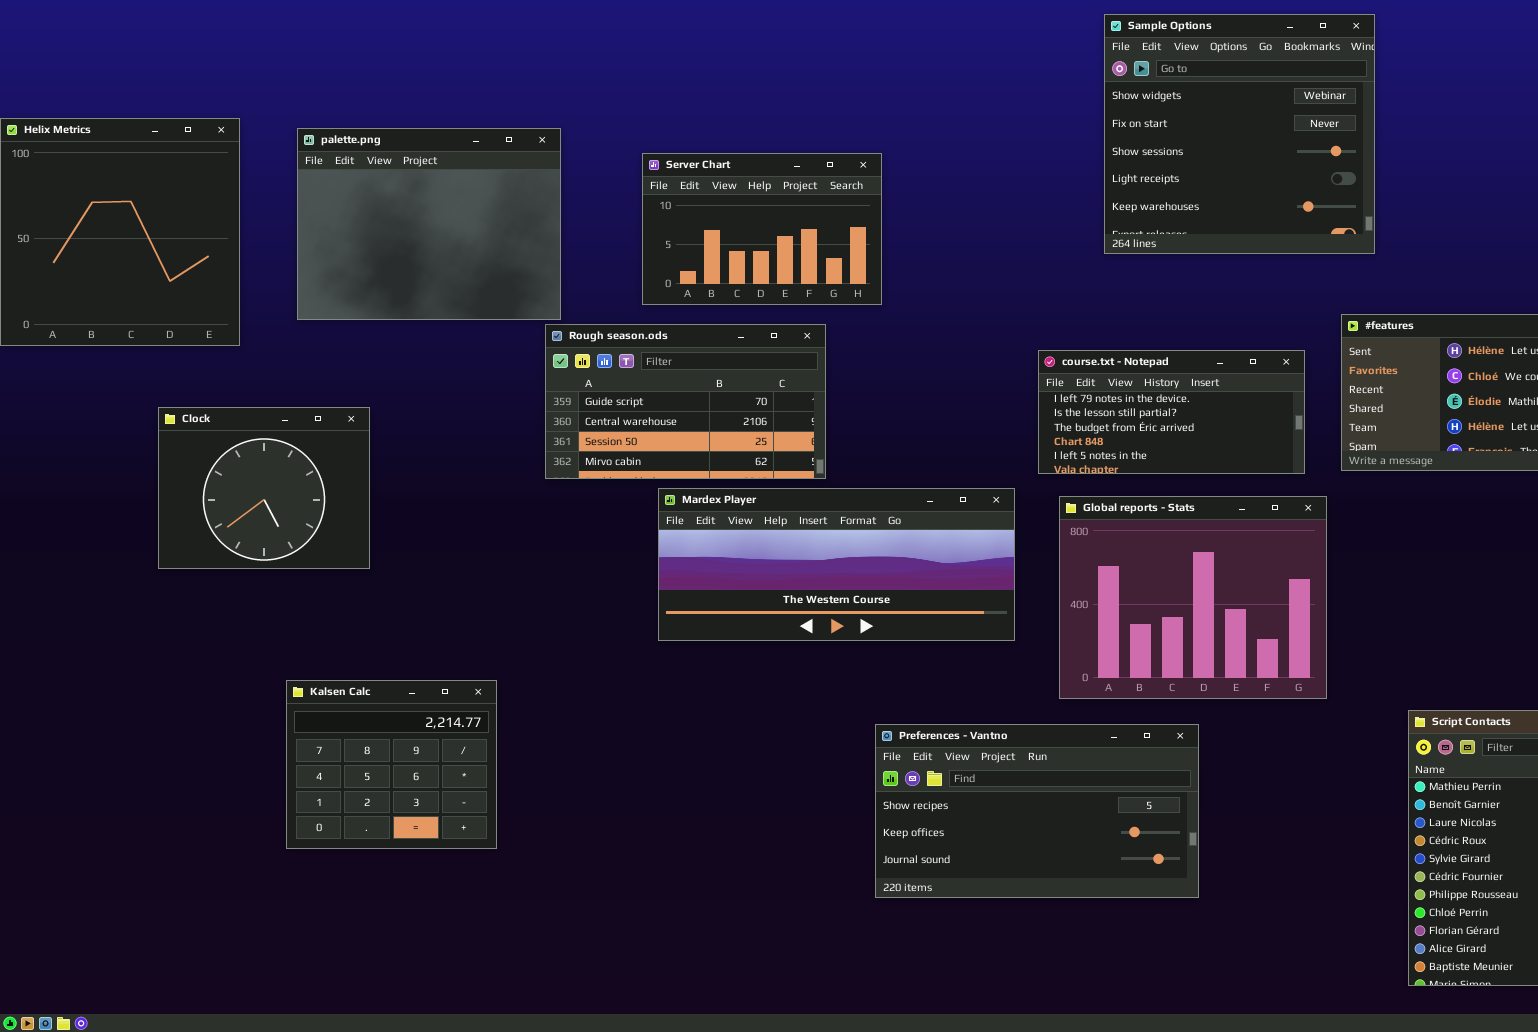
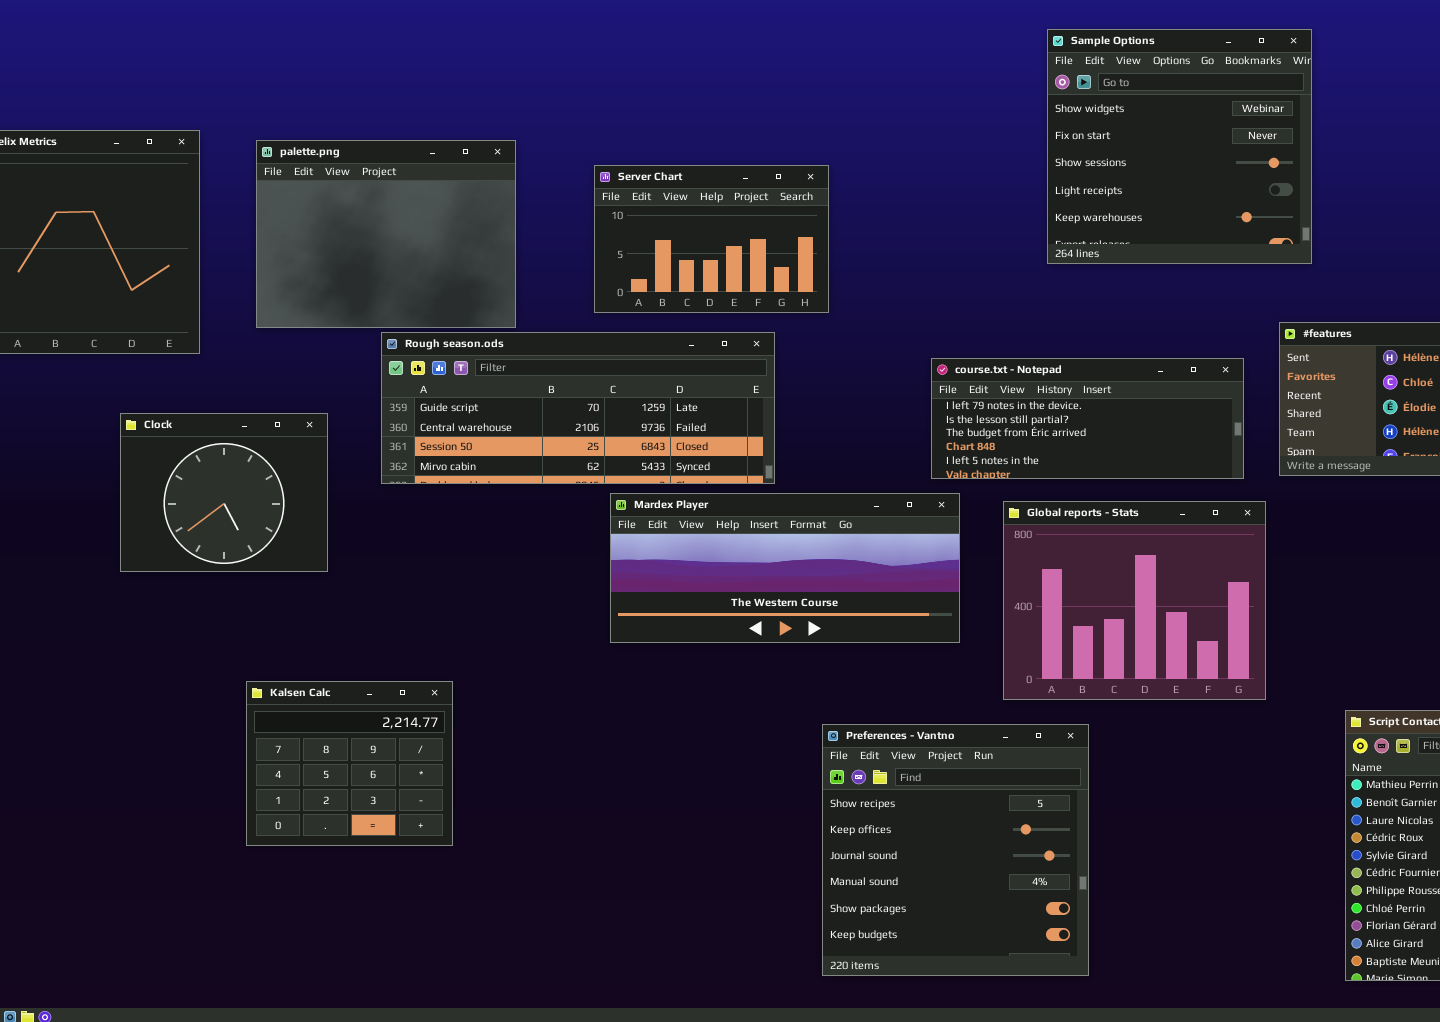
Rough season.ods: [545,324,826,479] -> [381,332,775,484], resized
course.txt - Notepad: [1038,350,1305,474] -> [931,358,1244,479], resized
Preferences - Vantno: [875,724,1199,898] -> [822,724,1089,976], resized

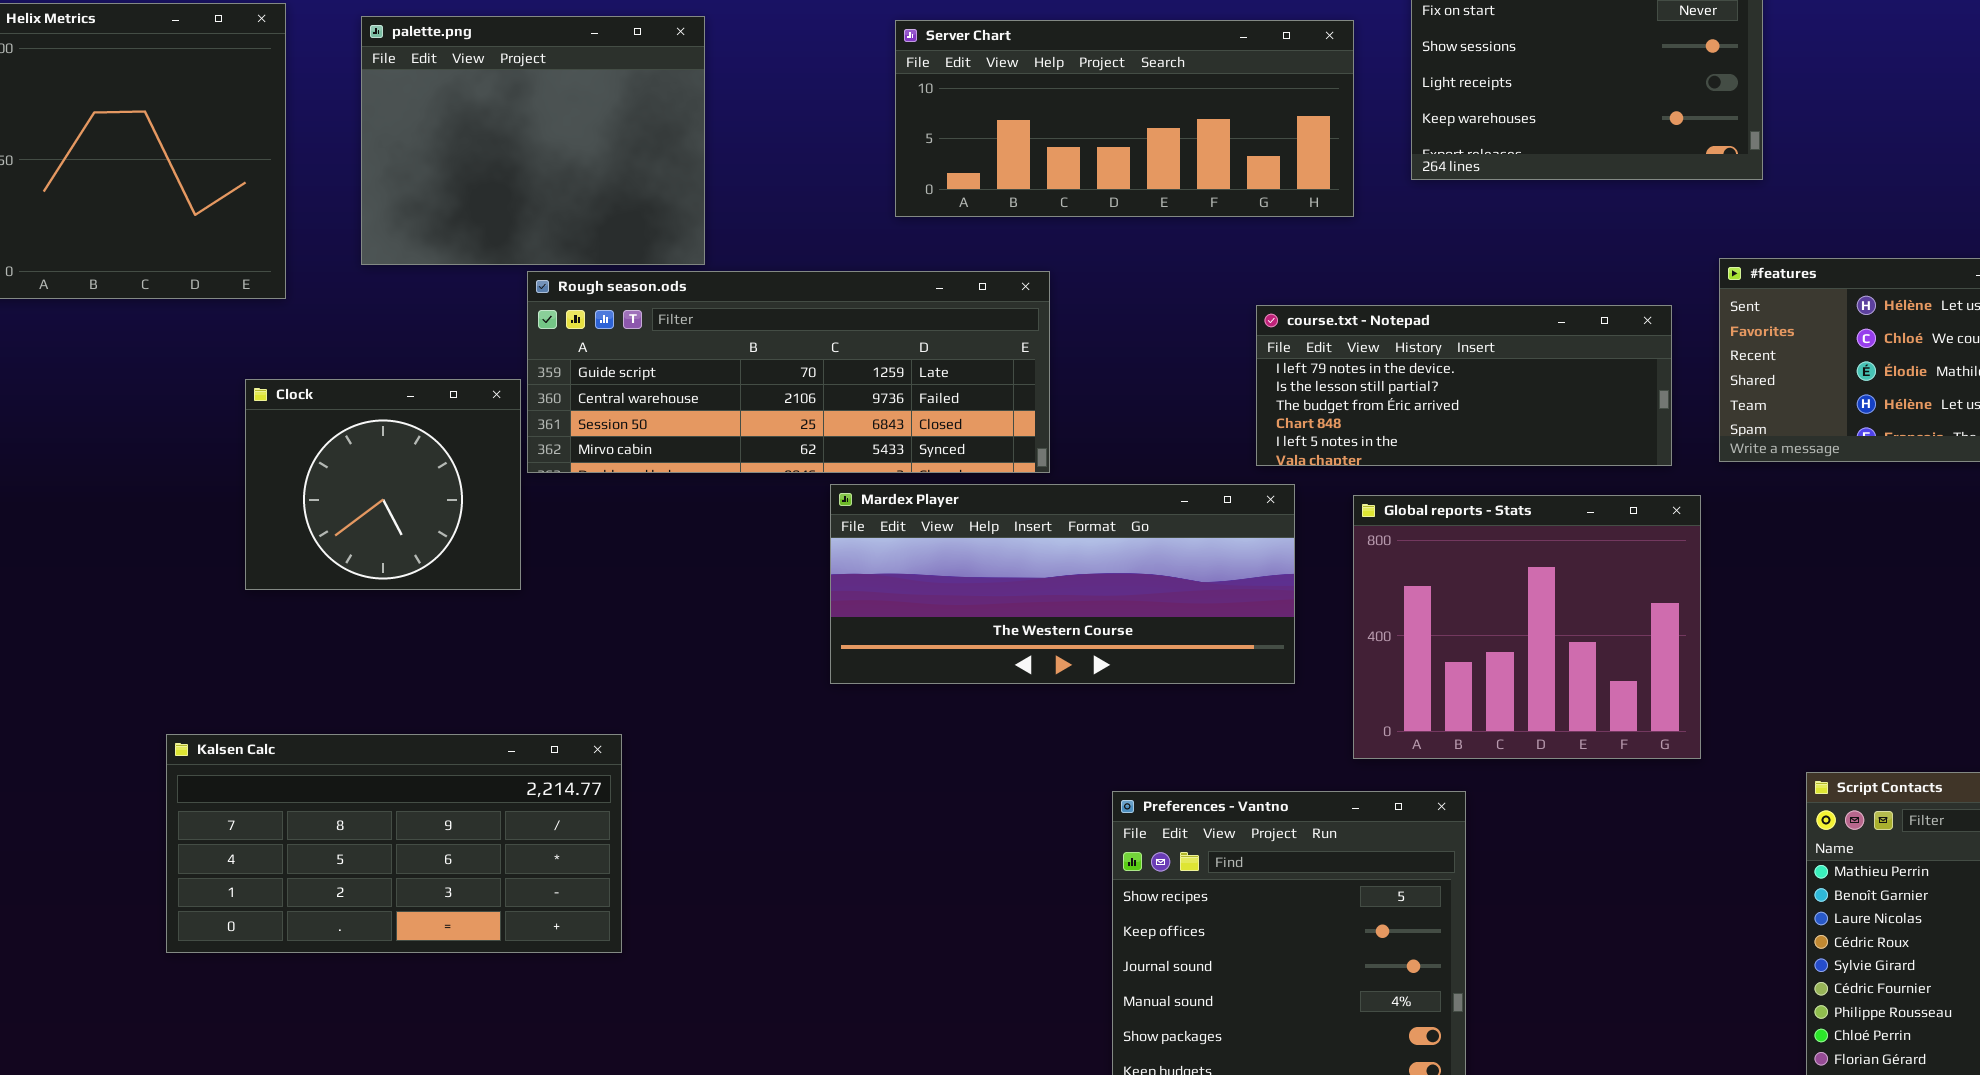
Server Chart: [594,165,829,313] -> [895,20,1354,217], moved, resized
Clock: [120,413,328,572] -> [245,379,521,590], moved
Kalsen Calc: [246,681,453,846] -> [166,734,622,953], resized

